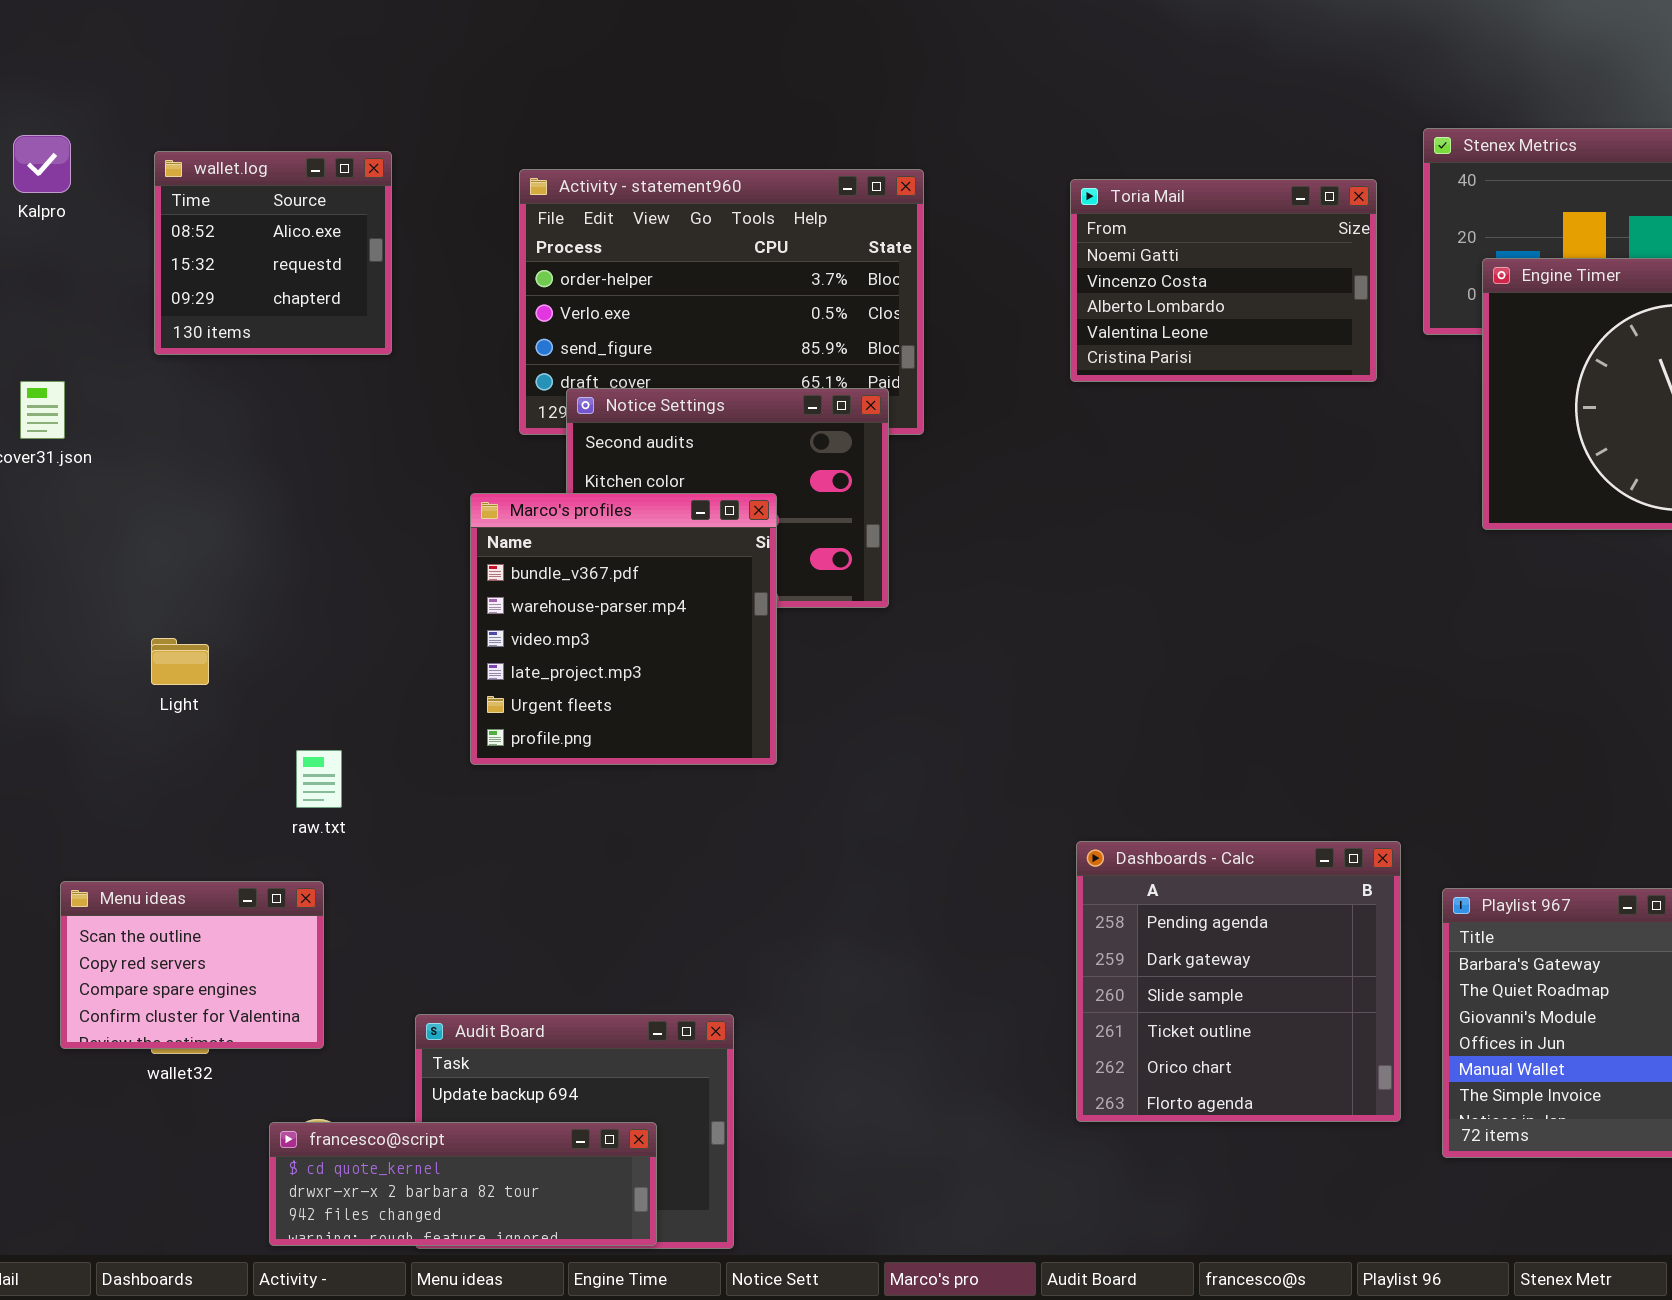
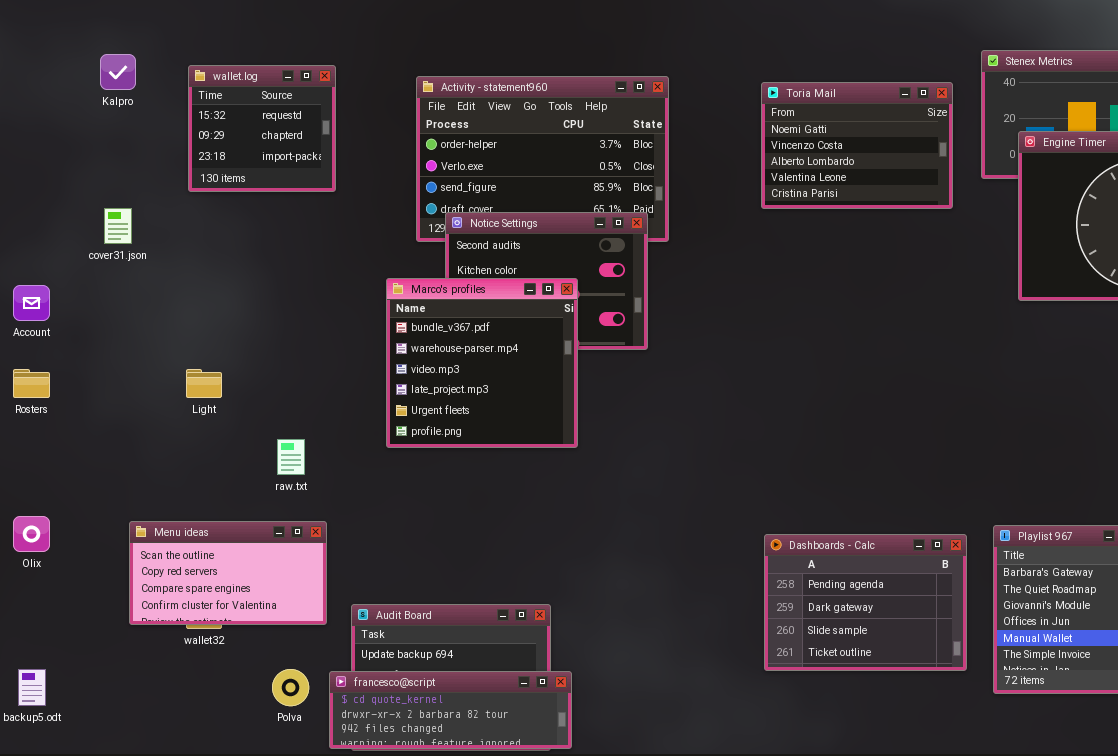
wallet.log: [154,151,392,355] -> [188,65,336,192], scrolled down 1 row
Dashboards - Calc: [1076,841,1401,1122] -> [764,534,967,671], resized
Menu ideas: [60,881,324,1049] -> [129,521,327,625], resized
francesco@script: [269,1122,657,1246] -> [329,671,572,749], moved

